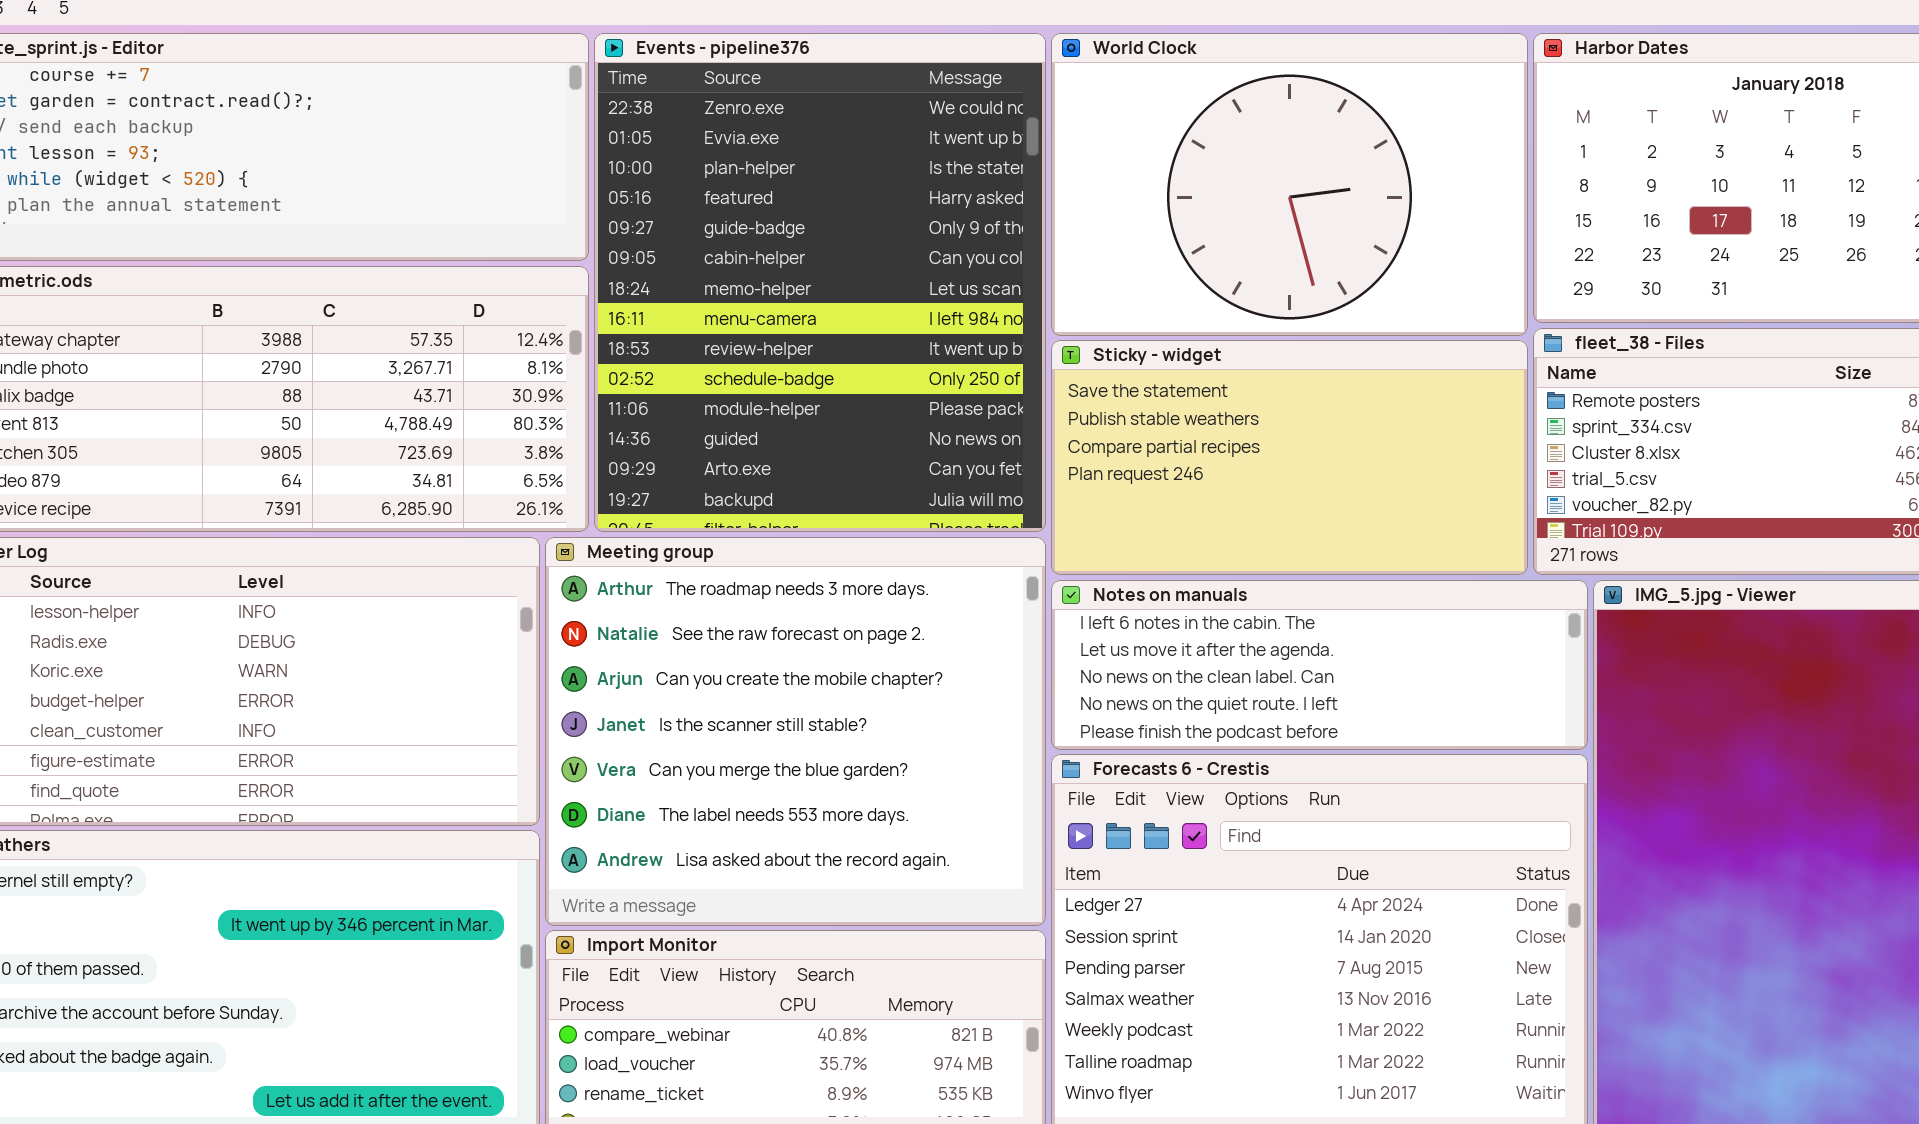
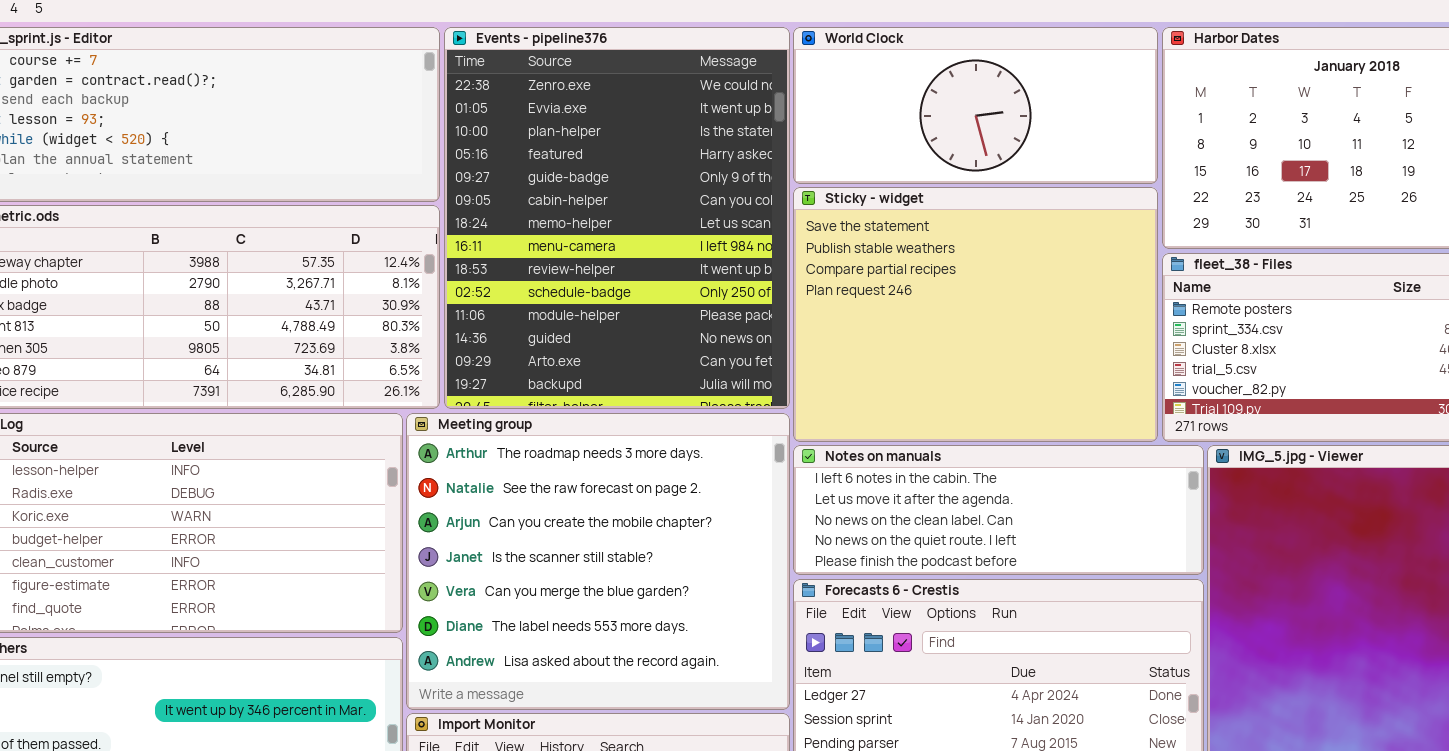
World Clock: [1051,33,1528,336] -> [793,27,1158,184], resized
Sticky - widget: [1051,340,1528,575] -> [793,187,1158,442], resized

